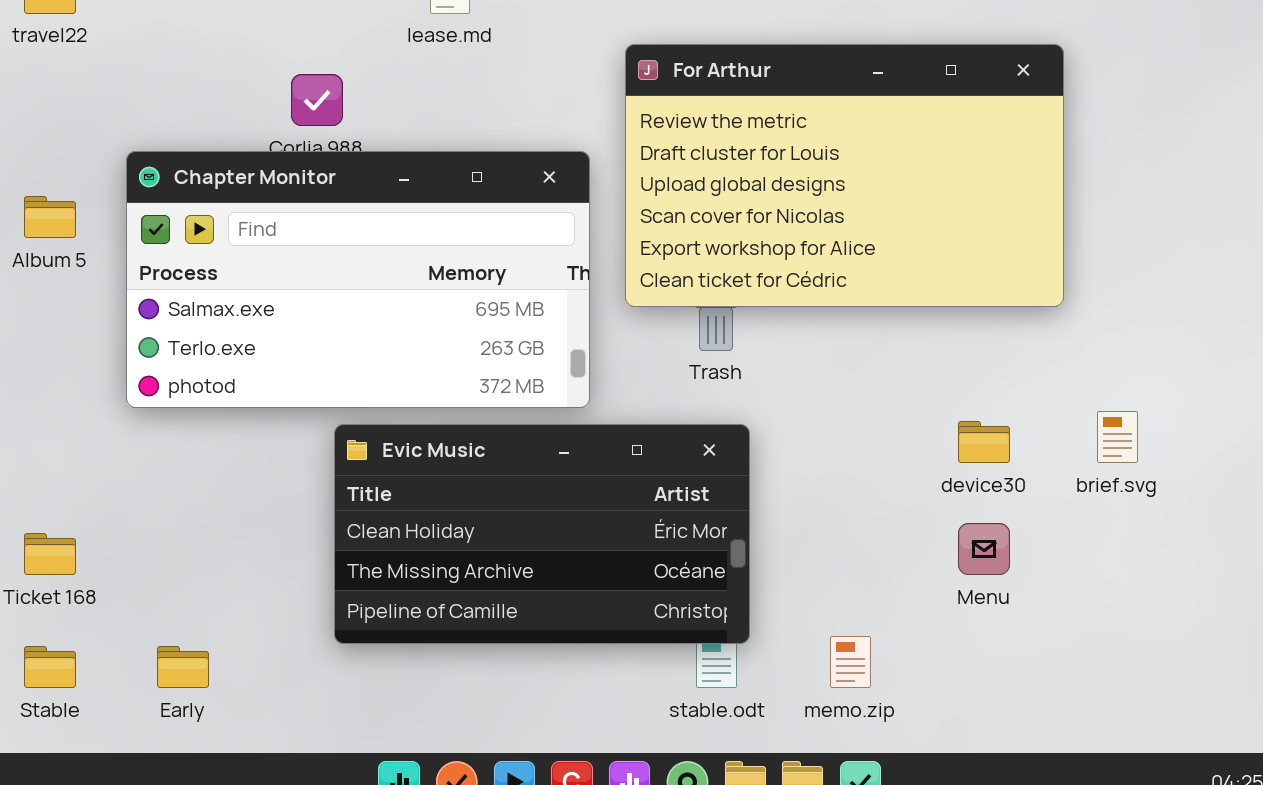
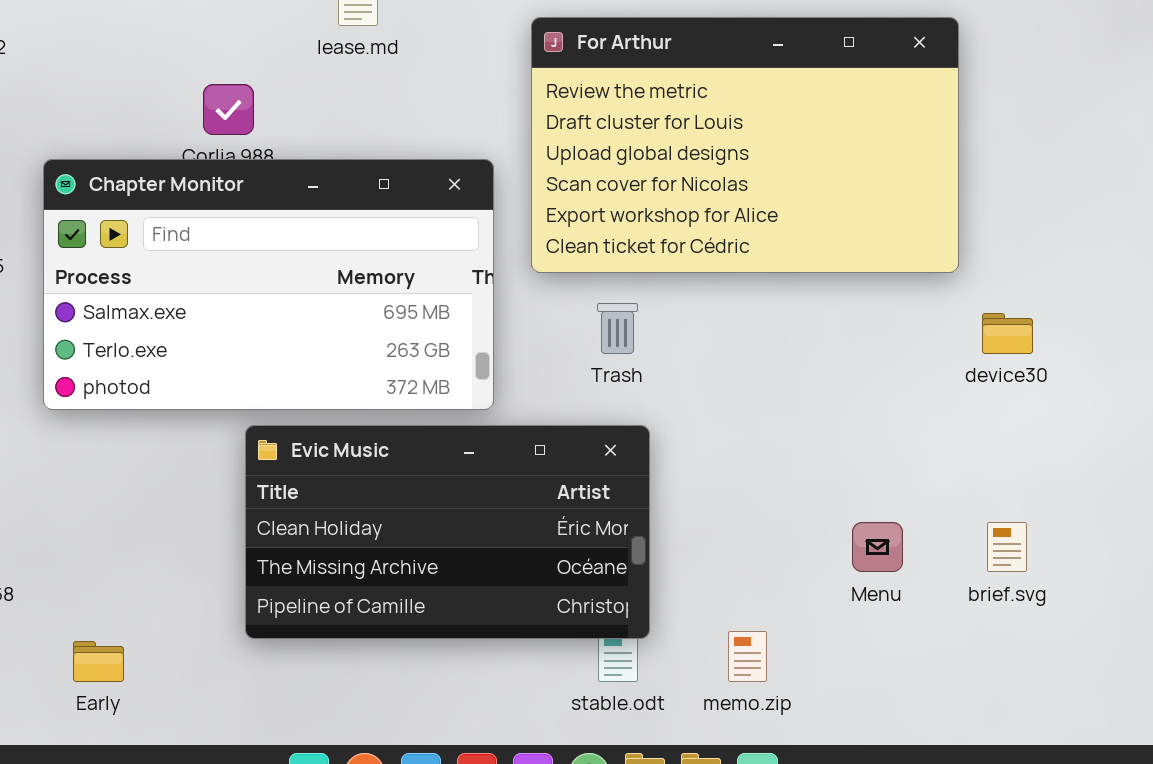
For Arthur: [625,44,1064,307] -> [531,17,959,273], moved
brief.svg: [1097,411,1138,463] -> [987,522,1027,572], moved
device30: [958,421,1010,463] -> [982,313,1033,354], moved

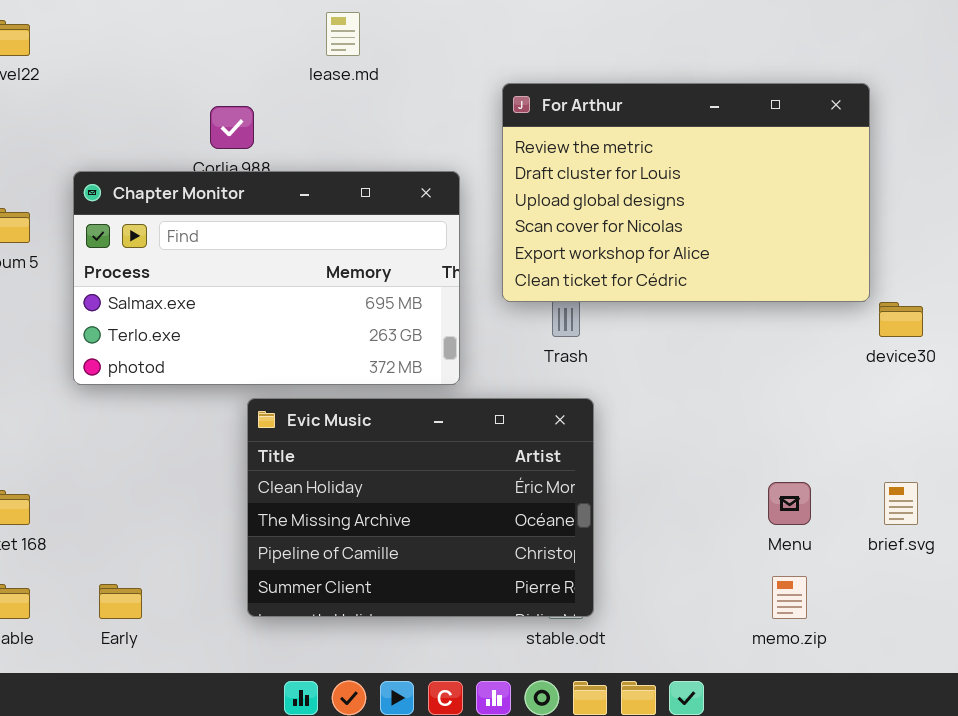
For Arthur: [531,17,959,273] -> [502,83,870,302], moved
Evic Music: [245,425,650,639] -> [247,398,594,617], resized
memo.zip: [728,631,767,682] -> [772,576,807,619], moved

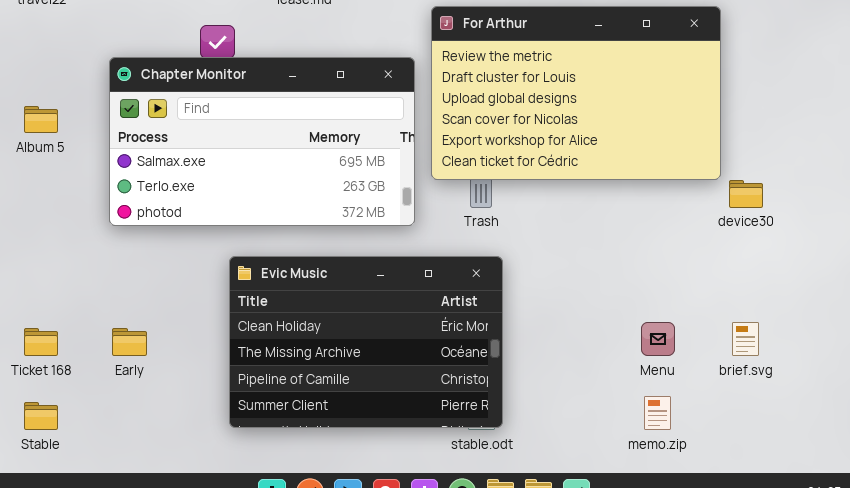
Chapter Monitor: [73,171,460,385] -> [109,57,415,226], moved
Early: [99,584,142,619] -> [112,328,147,356], moved

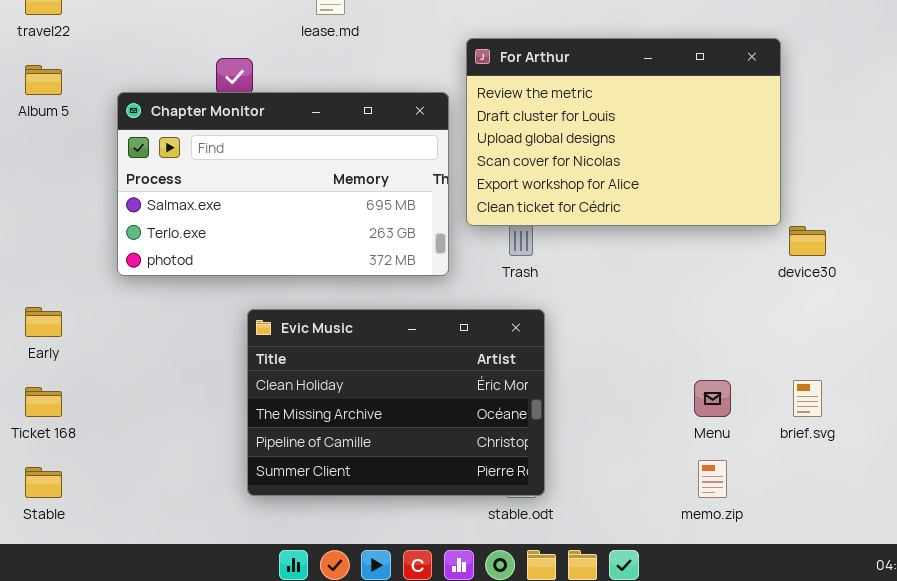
Album 5: [24,106,58,133] -> [25,65,62,95], moved
Early: [112,328,147,356] -> [25,307,62,337], moved

